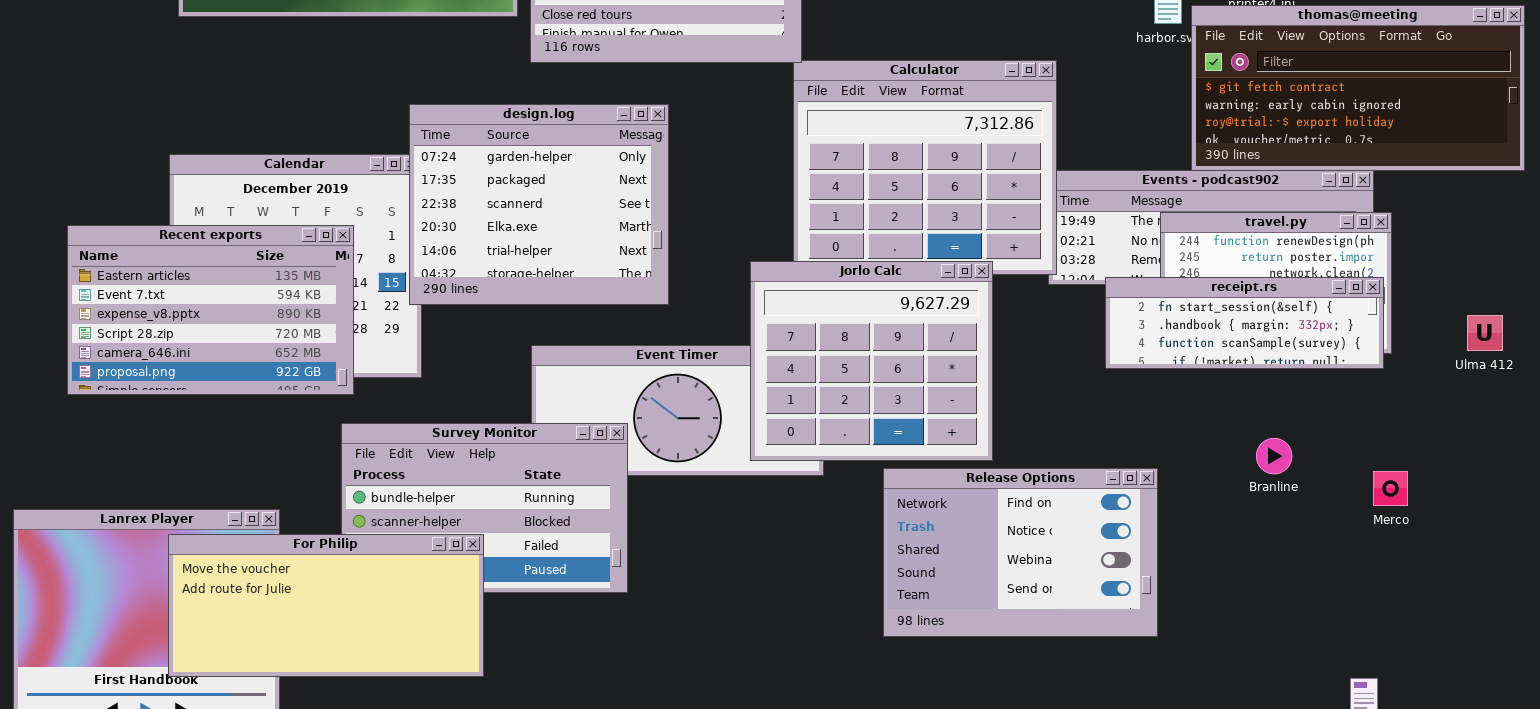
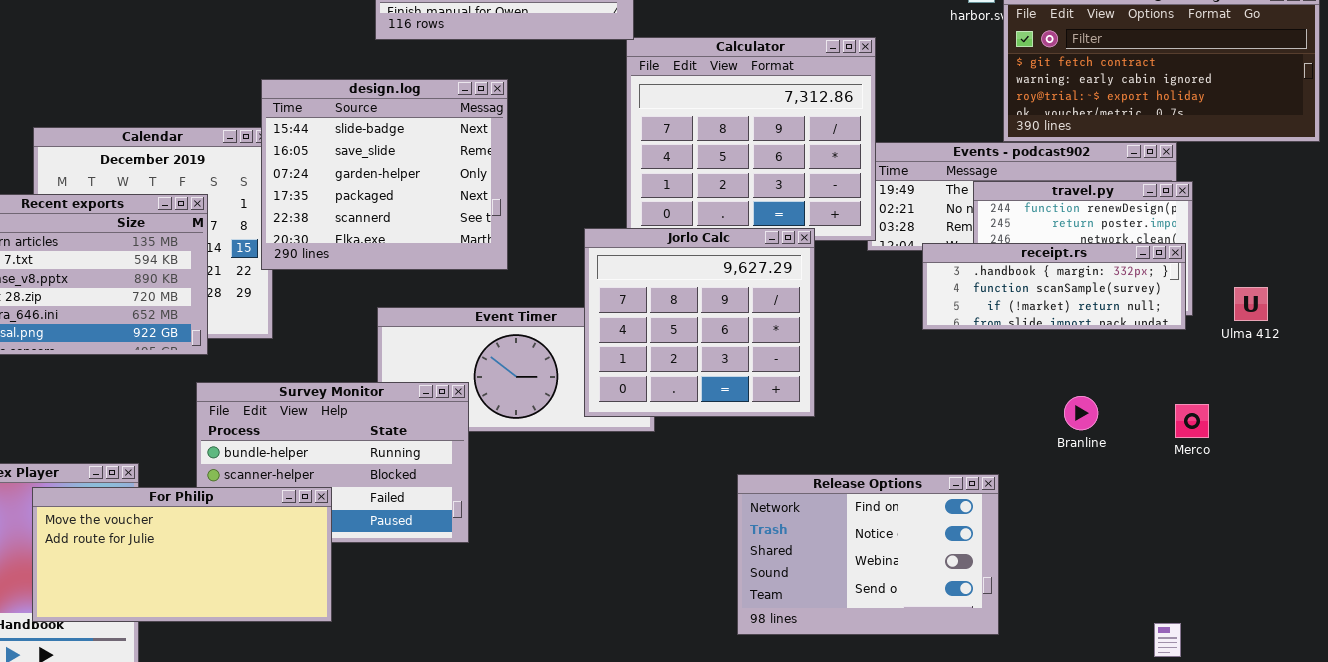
design.log: [409,104,669,305] -> [261,79,508,270], scrolled up 2 rows
receipt.rs: [1105,277,1384,369] -> [922,243,1186,330], scrolled down 1 row
Ulma 412: [1467,315,1503,351] -> [1234,287,1268,321], moved
Release Options: [883,468,1158,637] -> [737,474,999,635], moved
Merco: [1373,471,1408,506] -> [1175,404,1209,438], moved

